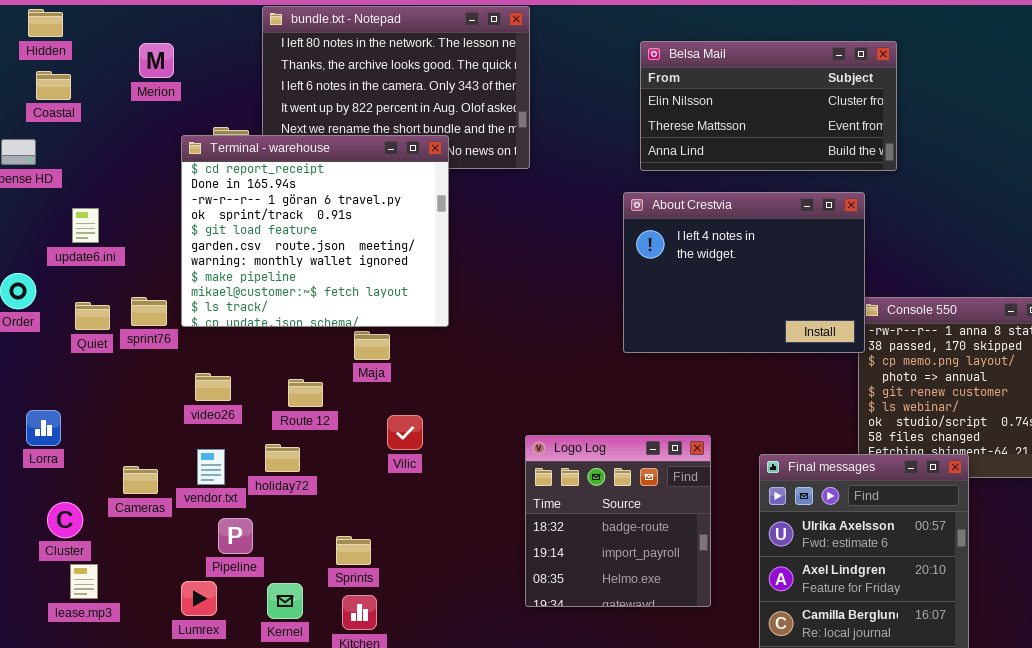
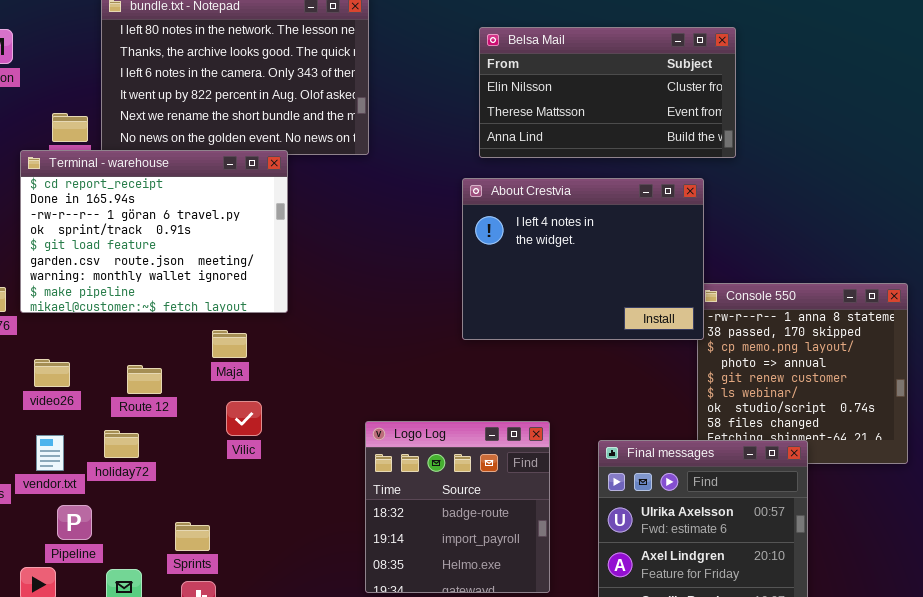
Terminal - warehouse: [181,135,449,327] -> [20,150,288,313], resized
Maja: [354,331,390,360] -> [212,330,247,358], moved

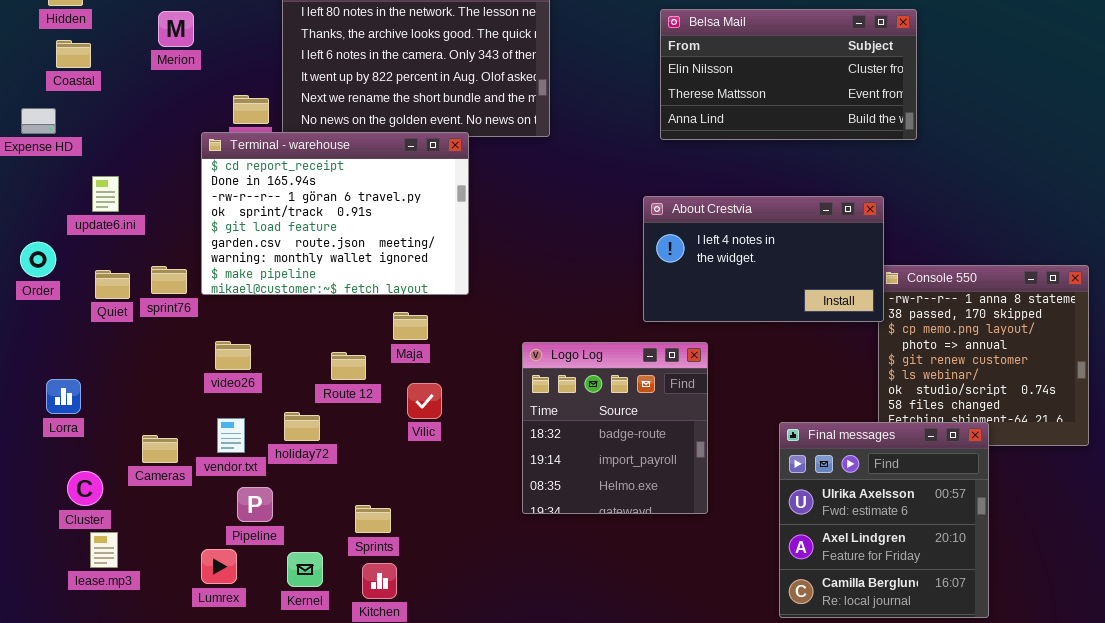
About Crestvia: [462,178,704,340] -> [643,196,884,322], resized
Route 12: [127,365,162,394] -> [331,352,366,380], moved
Logo Log: [365,421,550,593] -> [522,342,708,514], moved

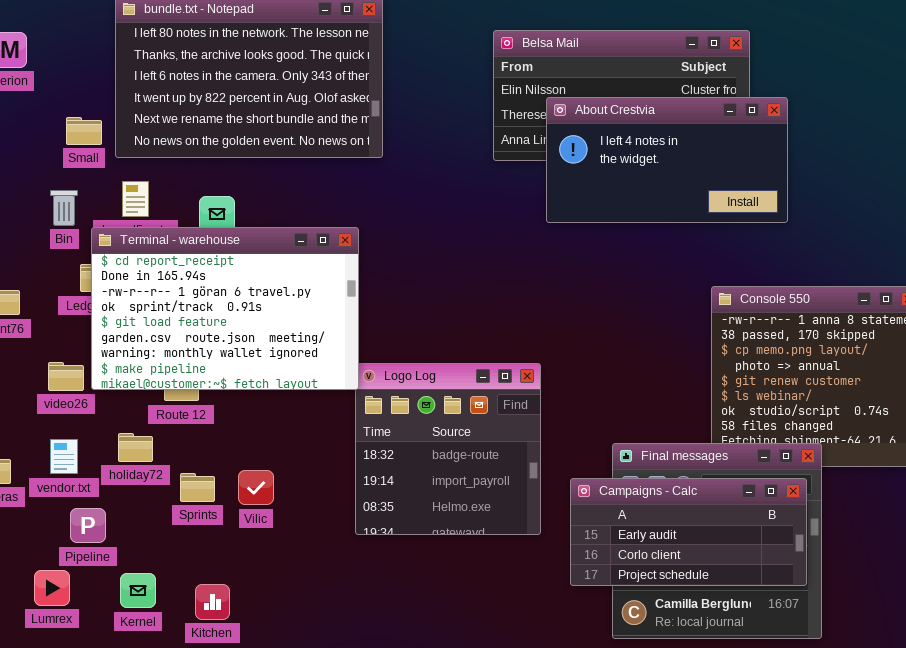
Terminal - warehouse: [201,132,469,295] -> [91,227,359,390], moved
About Crestvia: [643,196,884,322] -> [546,97,788,223], moved
Vilic: [407,383,442,419] -> [238,470,274,505], moved
Campaigns - Calc: none -> [570,478,807,586], opened
Sprints: [355,505,391,533] -> [180,473,215,502], moved

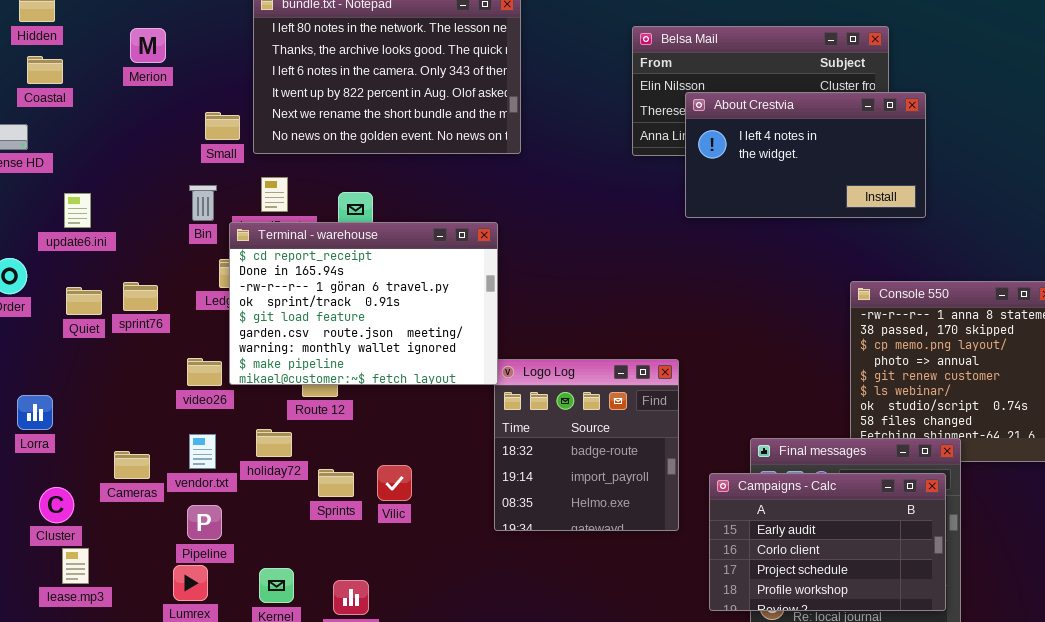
Campaigns - Calc: [570,478,807,586] -> [709,473,946,611], resized
Pipeline: [70,508,106,543] -> [187,505,222,540], moved

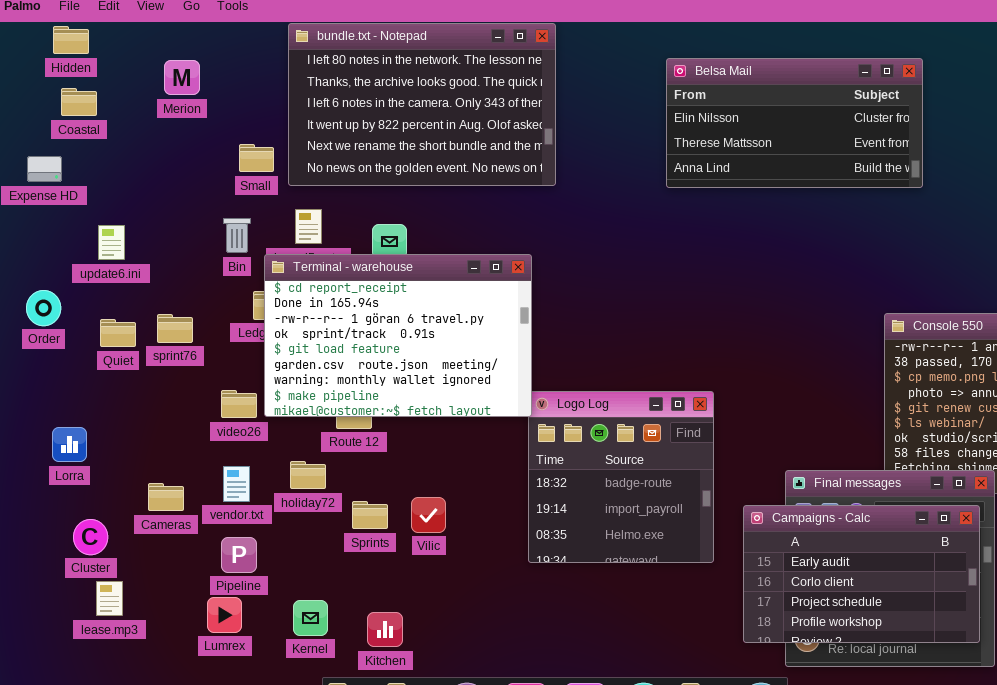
About Crestvia: [685,92,926,218] -> none, closed

